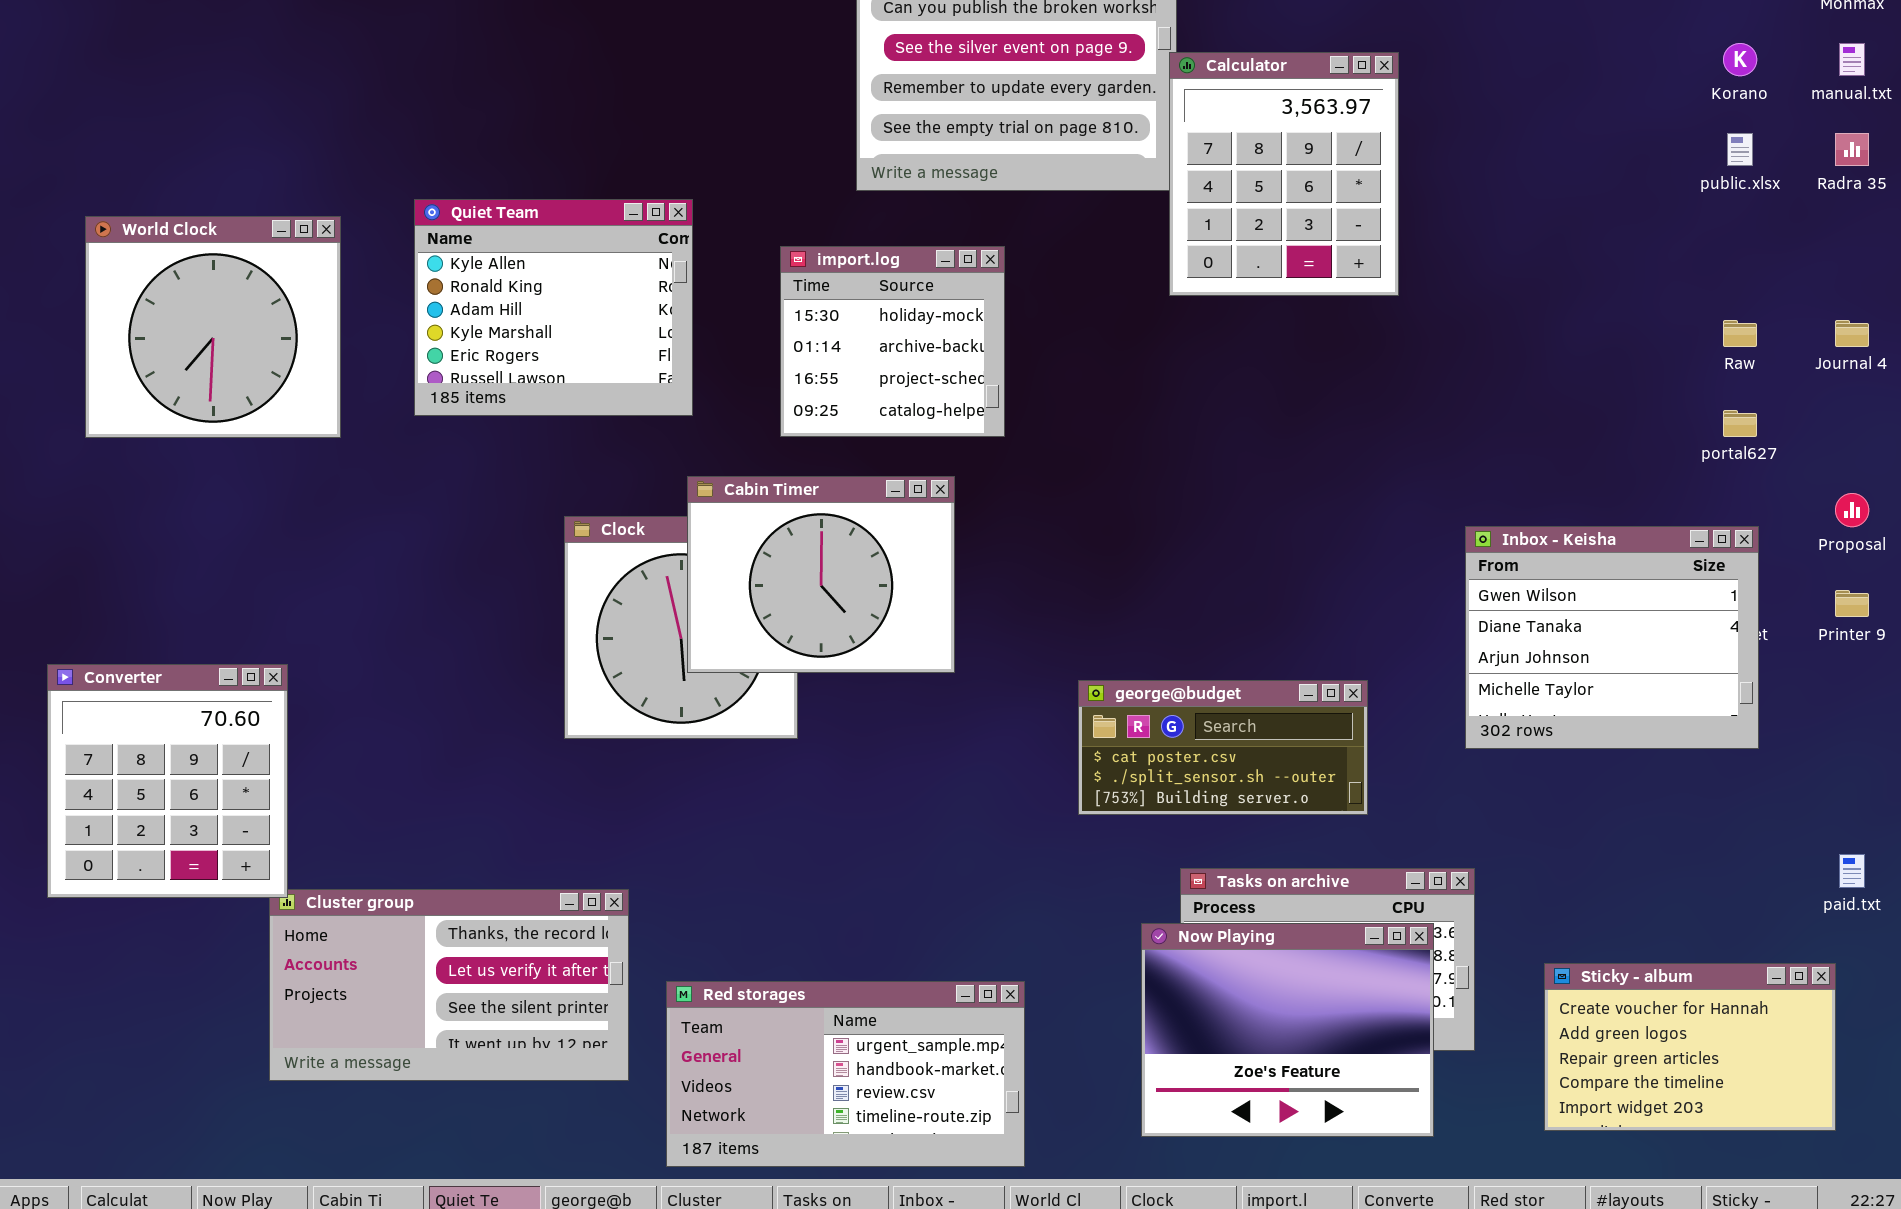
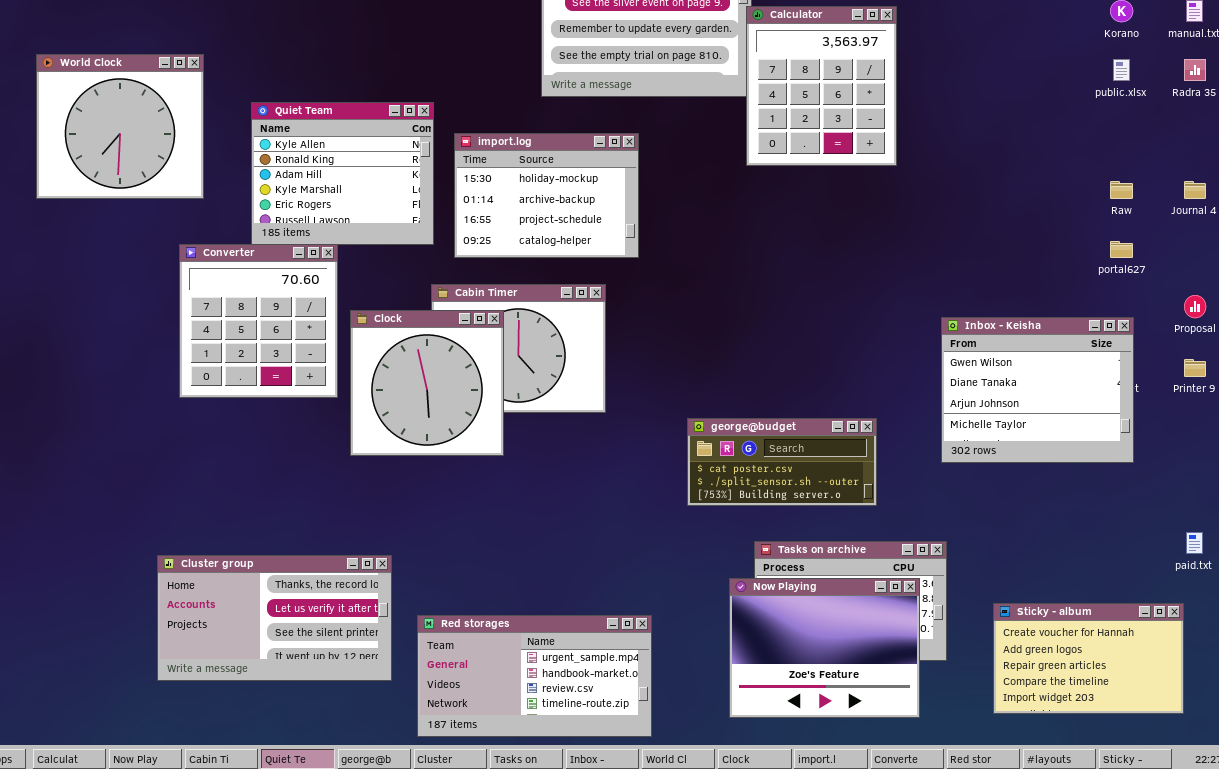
World Clock: [85,216,341,438] -> [36,54,204,199], moved
import.log: [780,246,1005,437] -> [454,133,639,258], resized
Clock: [564,516,798,739] -> [350,310,504,456], raised
Converter: [47,664,288,898] -> [179,244,338,398], moved

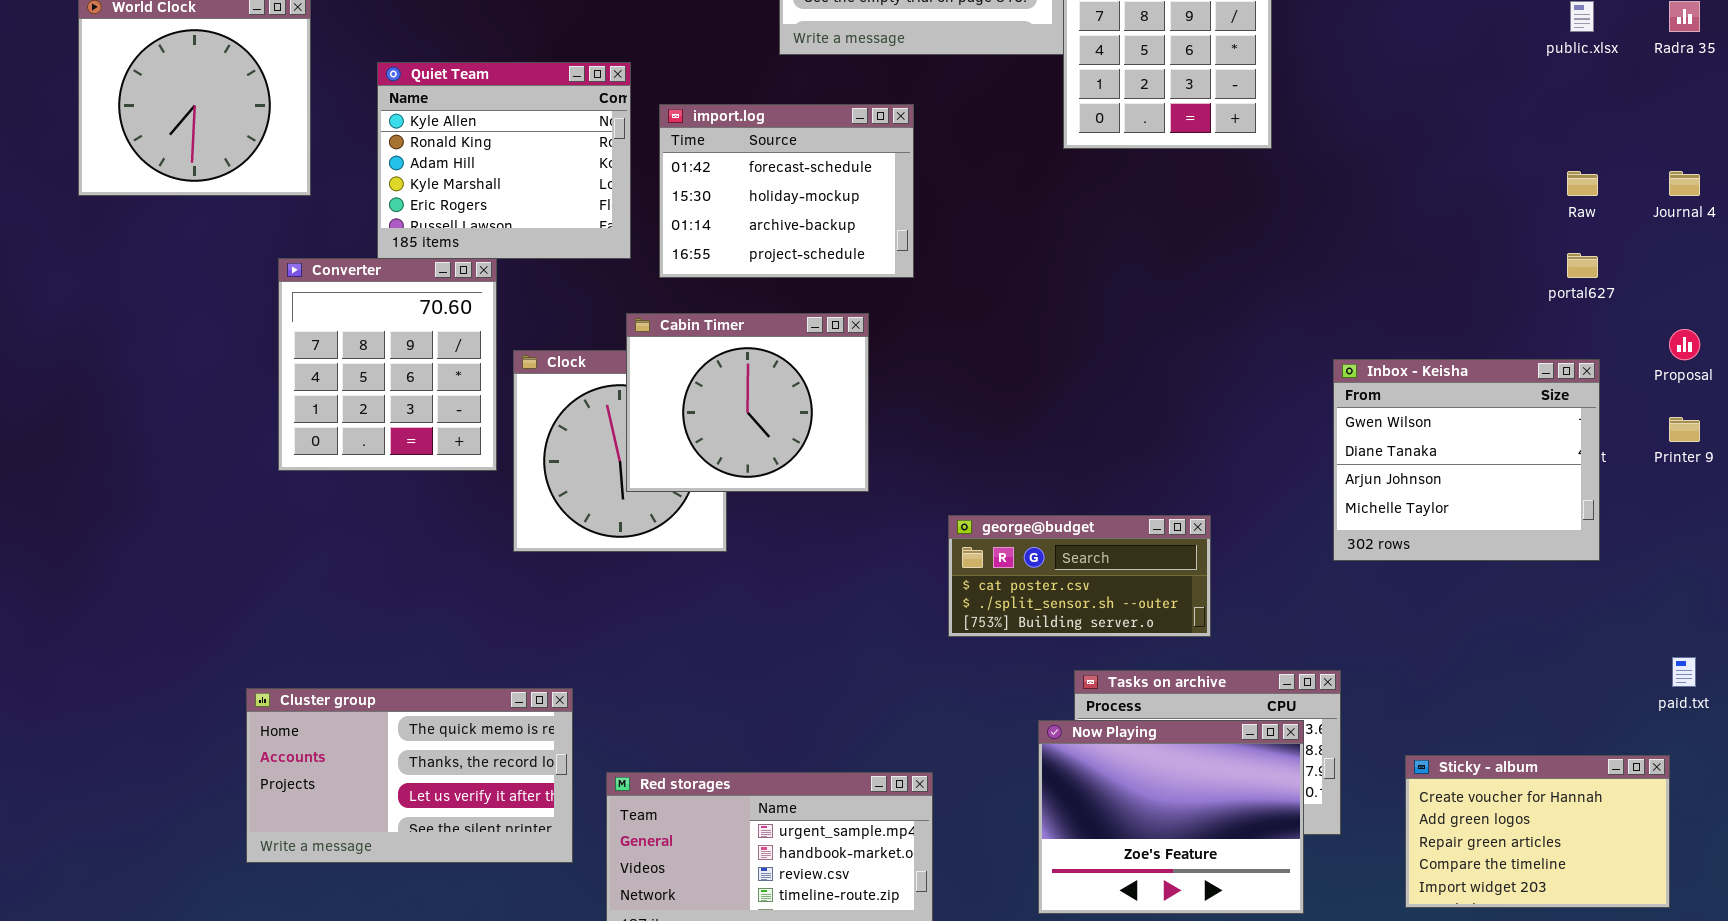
import.log: [454,133,639,258] -> [659,104,914,278], scrolled up 1 row
Cabin Timer: [431,284,606,413] -> [626,313,869,492], raised
george@budget: [687,418,877,506] -> [948,515,1211,637], moved
Cluster group: [157,555,392,681] -> [246,688,573,863], scrolled up 1 row

